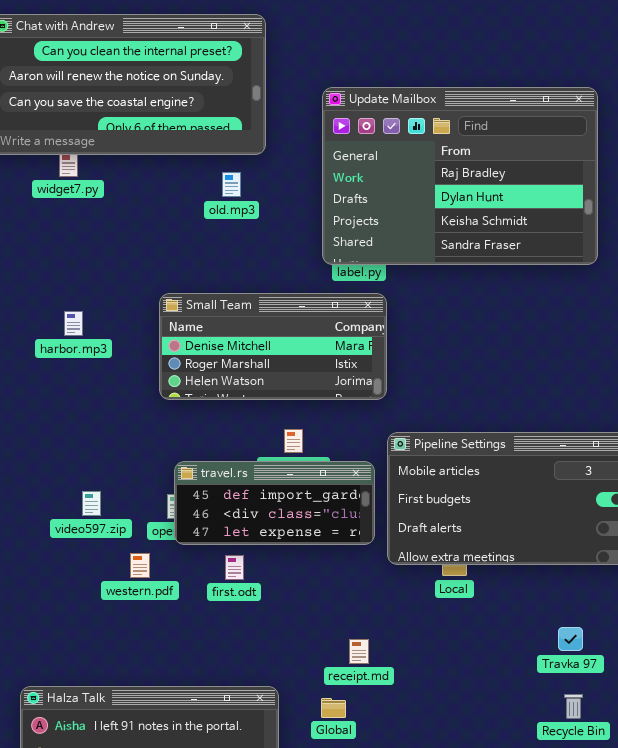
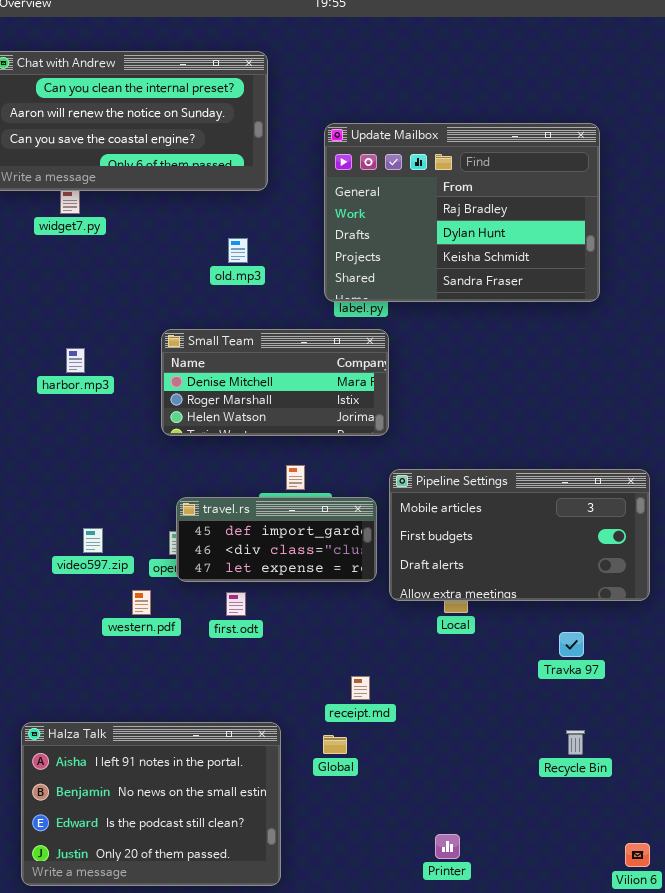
old.mp3: [222,172,241,197] -> [228,238,248,263], moved
Travka 97: [558,627,583,651] -> [559,632,584,657], moved

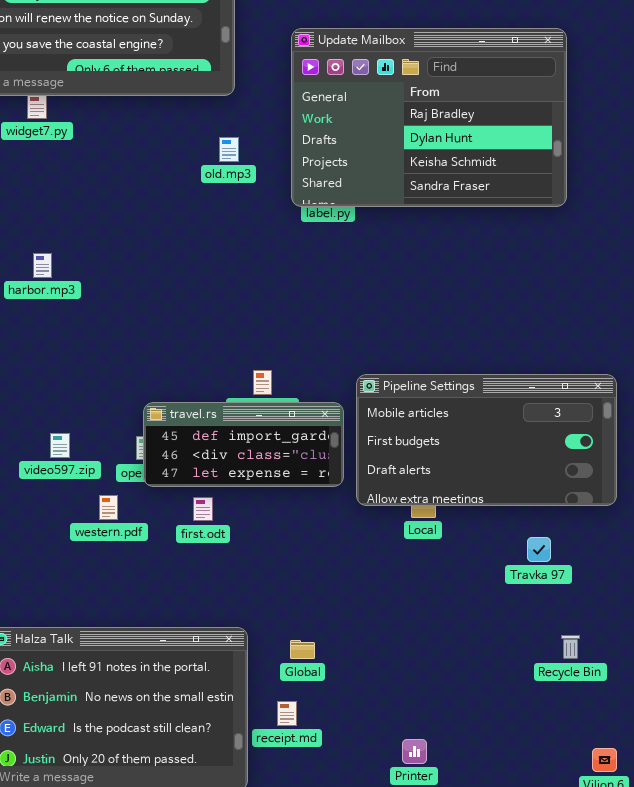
old.mp3: [228,238,248,263] -> [219,137,239,162], moved
Small Team: [161,329,389,436] -> none, closed
receipt.md: [351,676,370,700] -> [277,701,297,726], moved
Recycle Bin: [566,730,585,755] -> [561,635,580,659], moved

